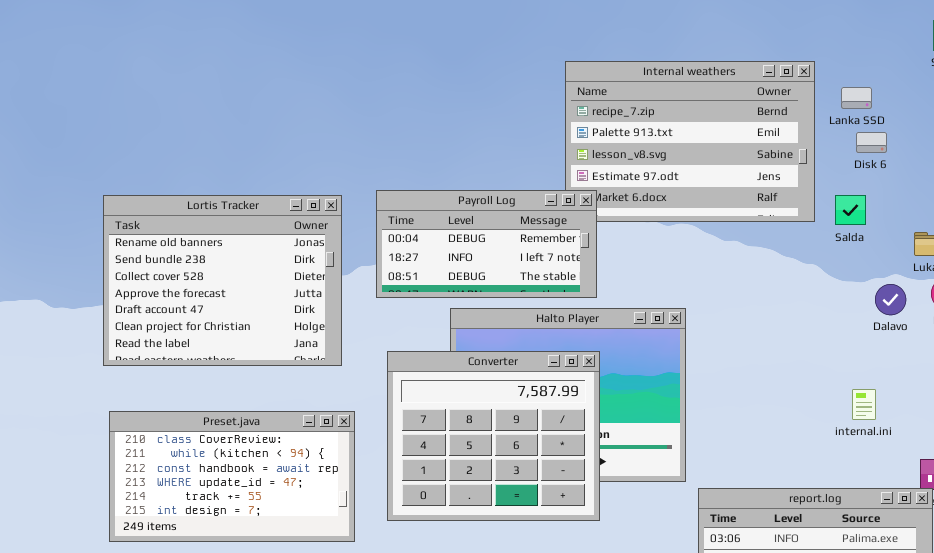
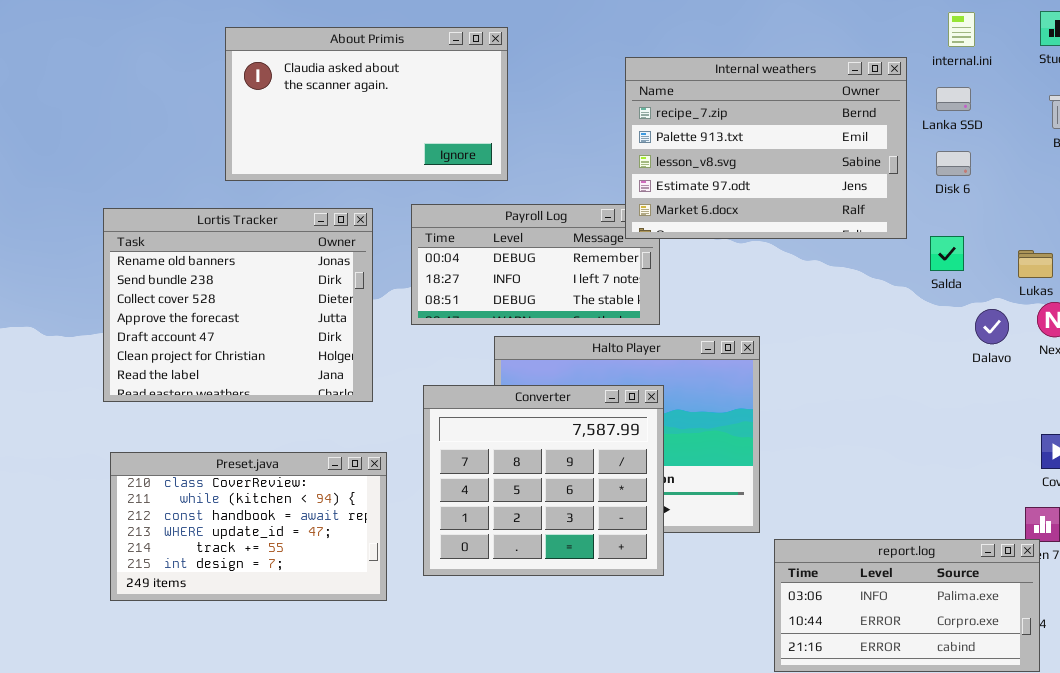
About Primis: none -> [225,27,508,181], opened
Internal weathers: [565,61,815,222] -> [625,57,907,239], raised
Disk 6: [856,132,887,153] -> [936,151,971,176], moved
Salda: [835,195,866,225] -> [930,236,964,271], moved
internal.ini: [852,389,876,420] -> [948,12,975,47], moved

